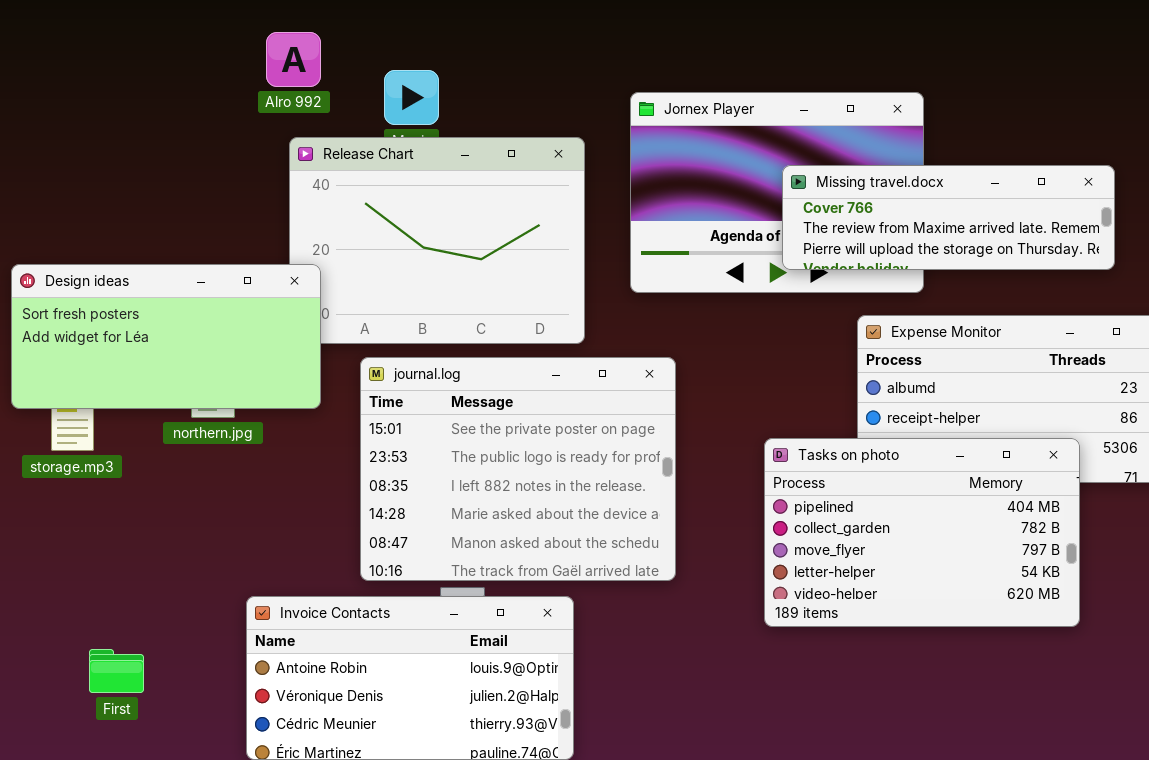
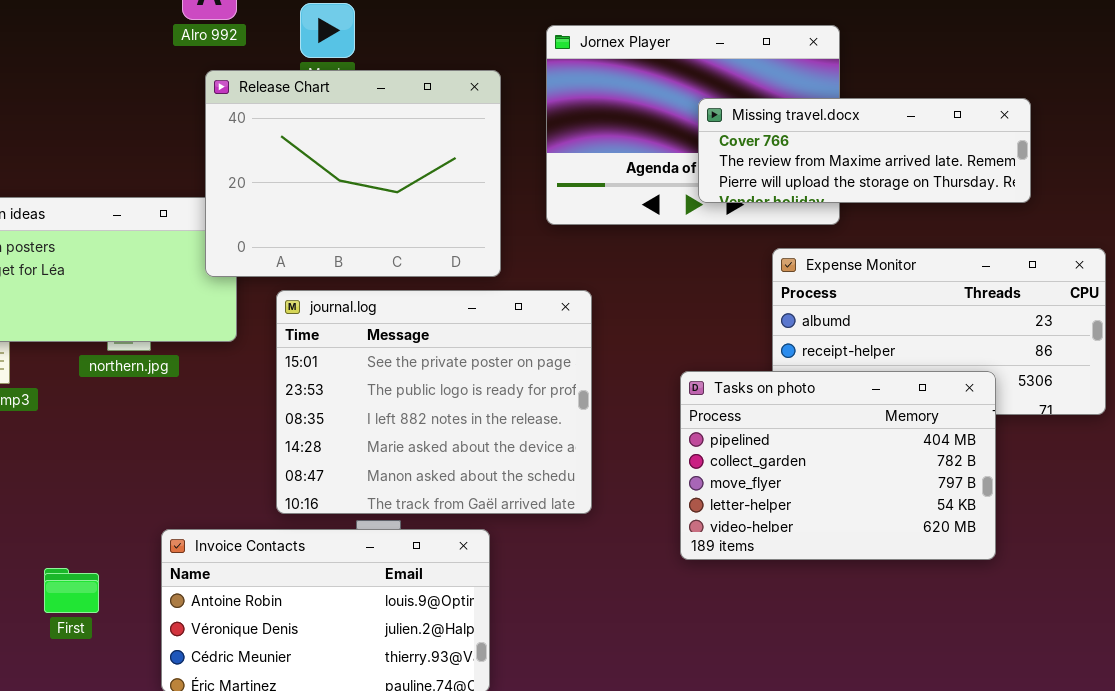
Release Chart: [289,137,585,344] -> [205,70,501,277], raised
First: [89,649,144,693] -> [44,568,99,613], moved

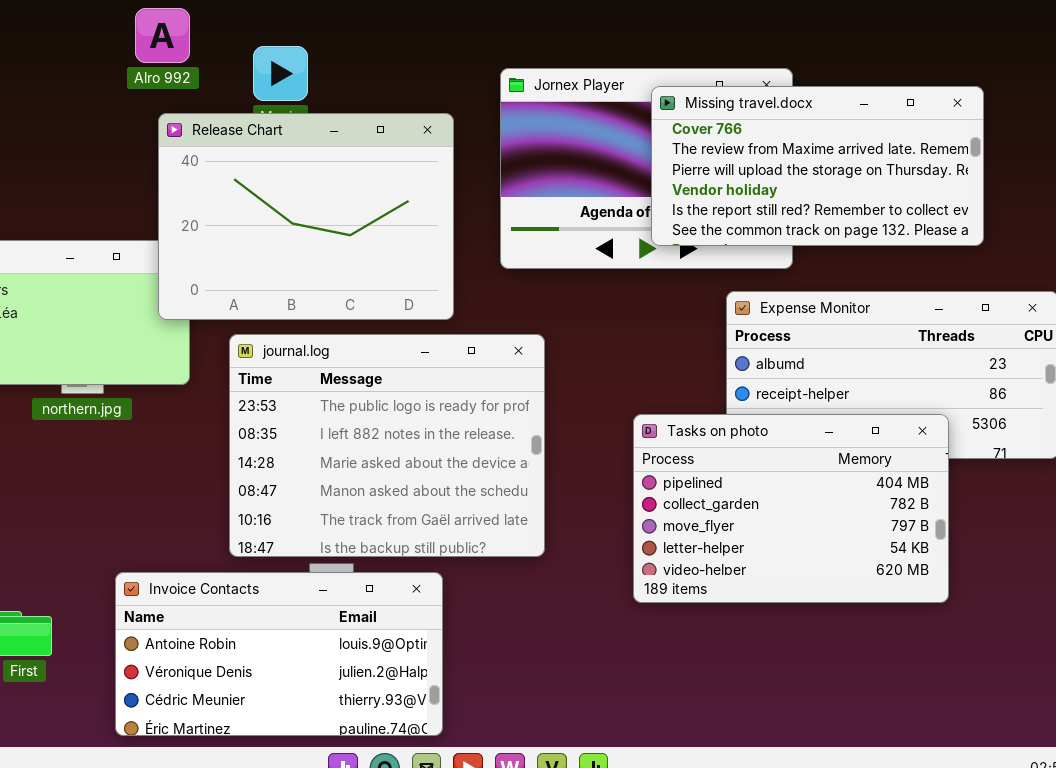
Missing travel.docx: [698,98,1031,203] -> [651,86,984,246], resized
journal.log: [276,290,592,514] -> [229,334,545,557], scrolled down 1 row

